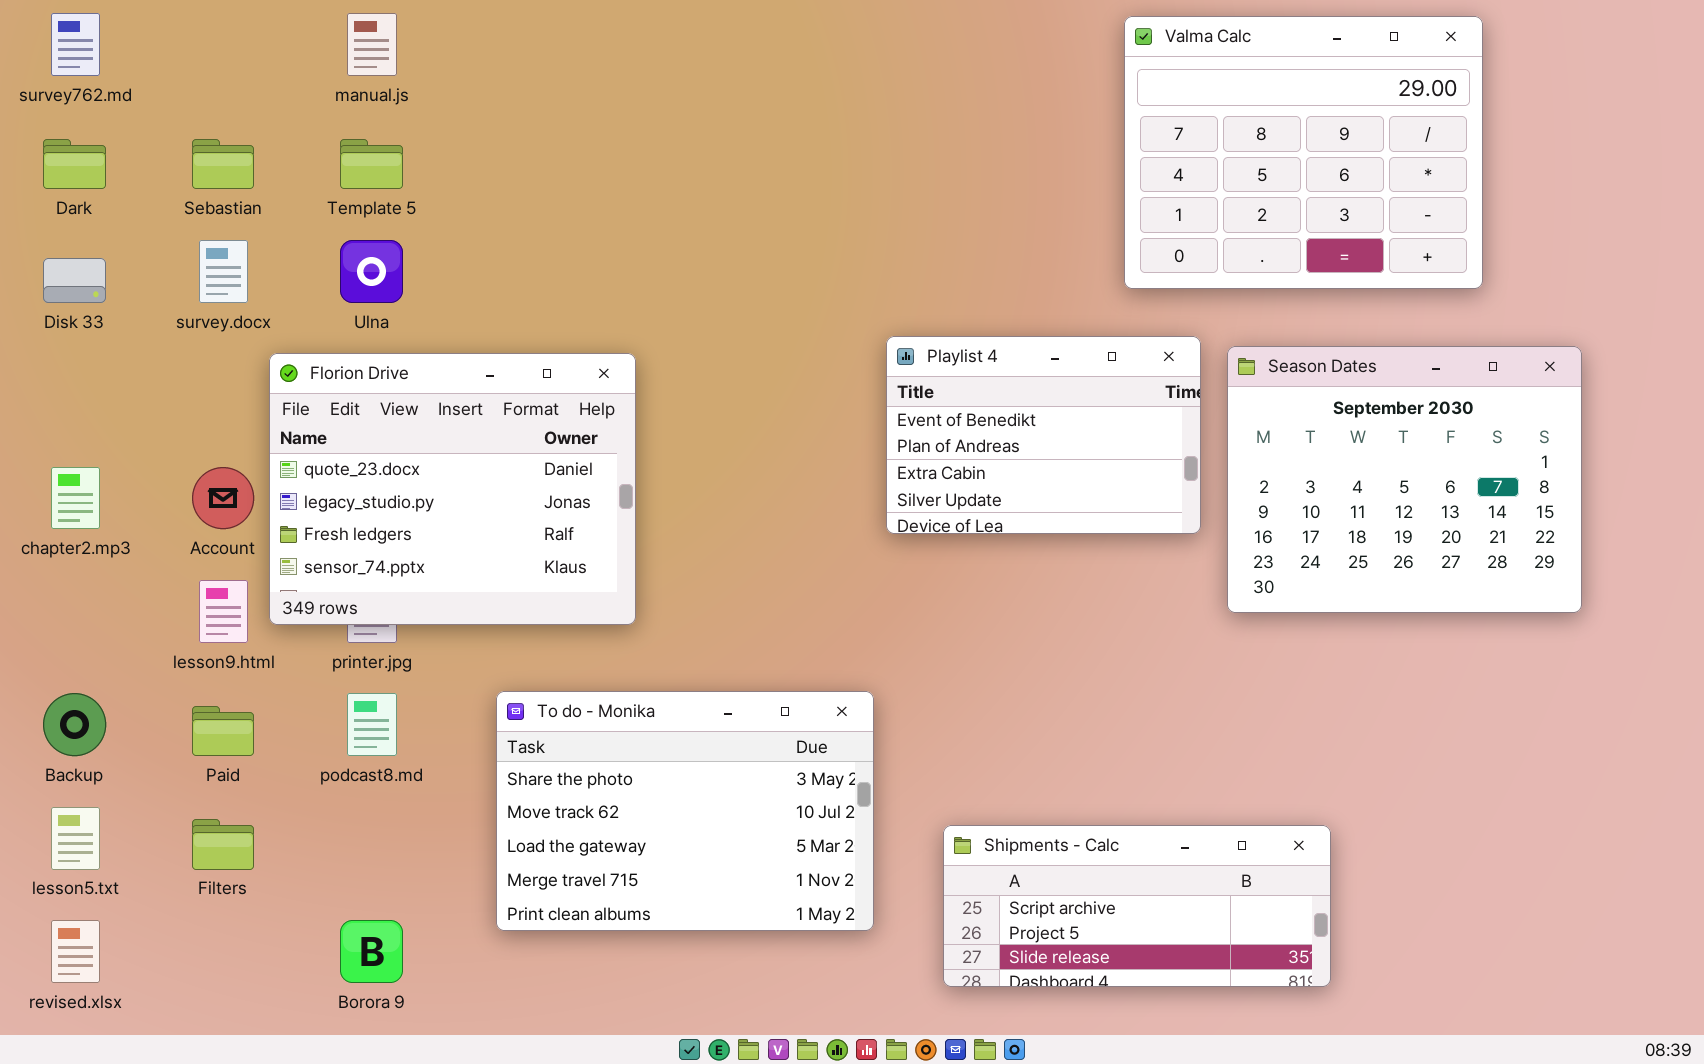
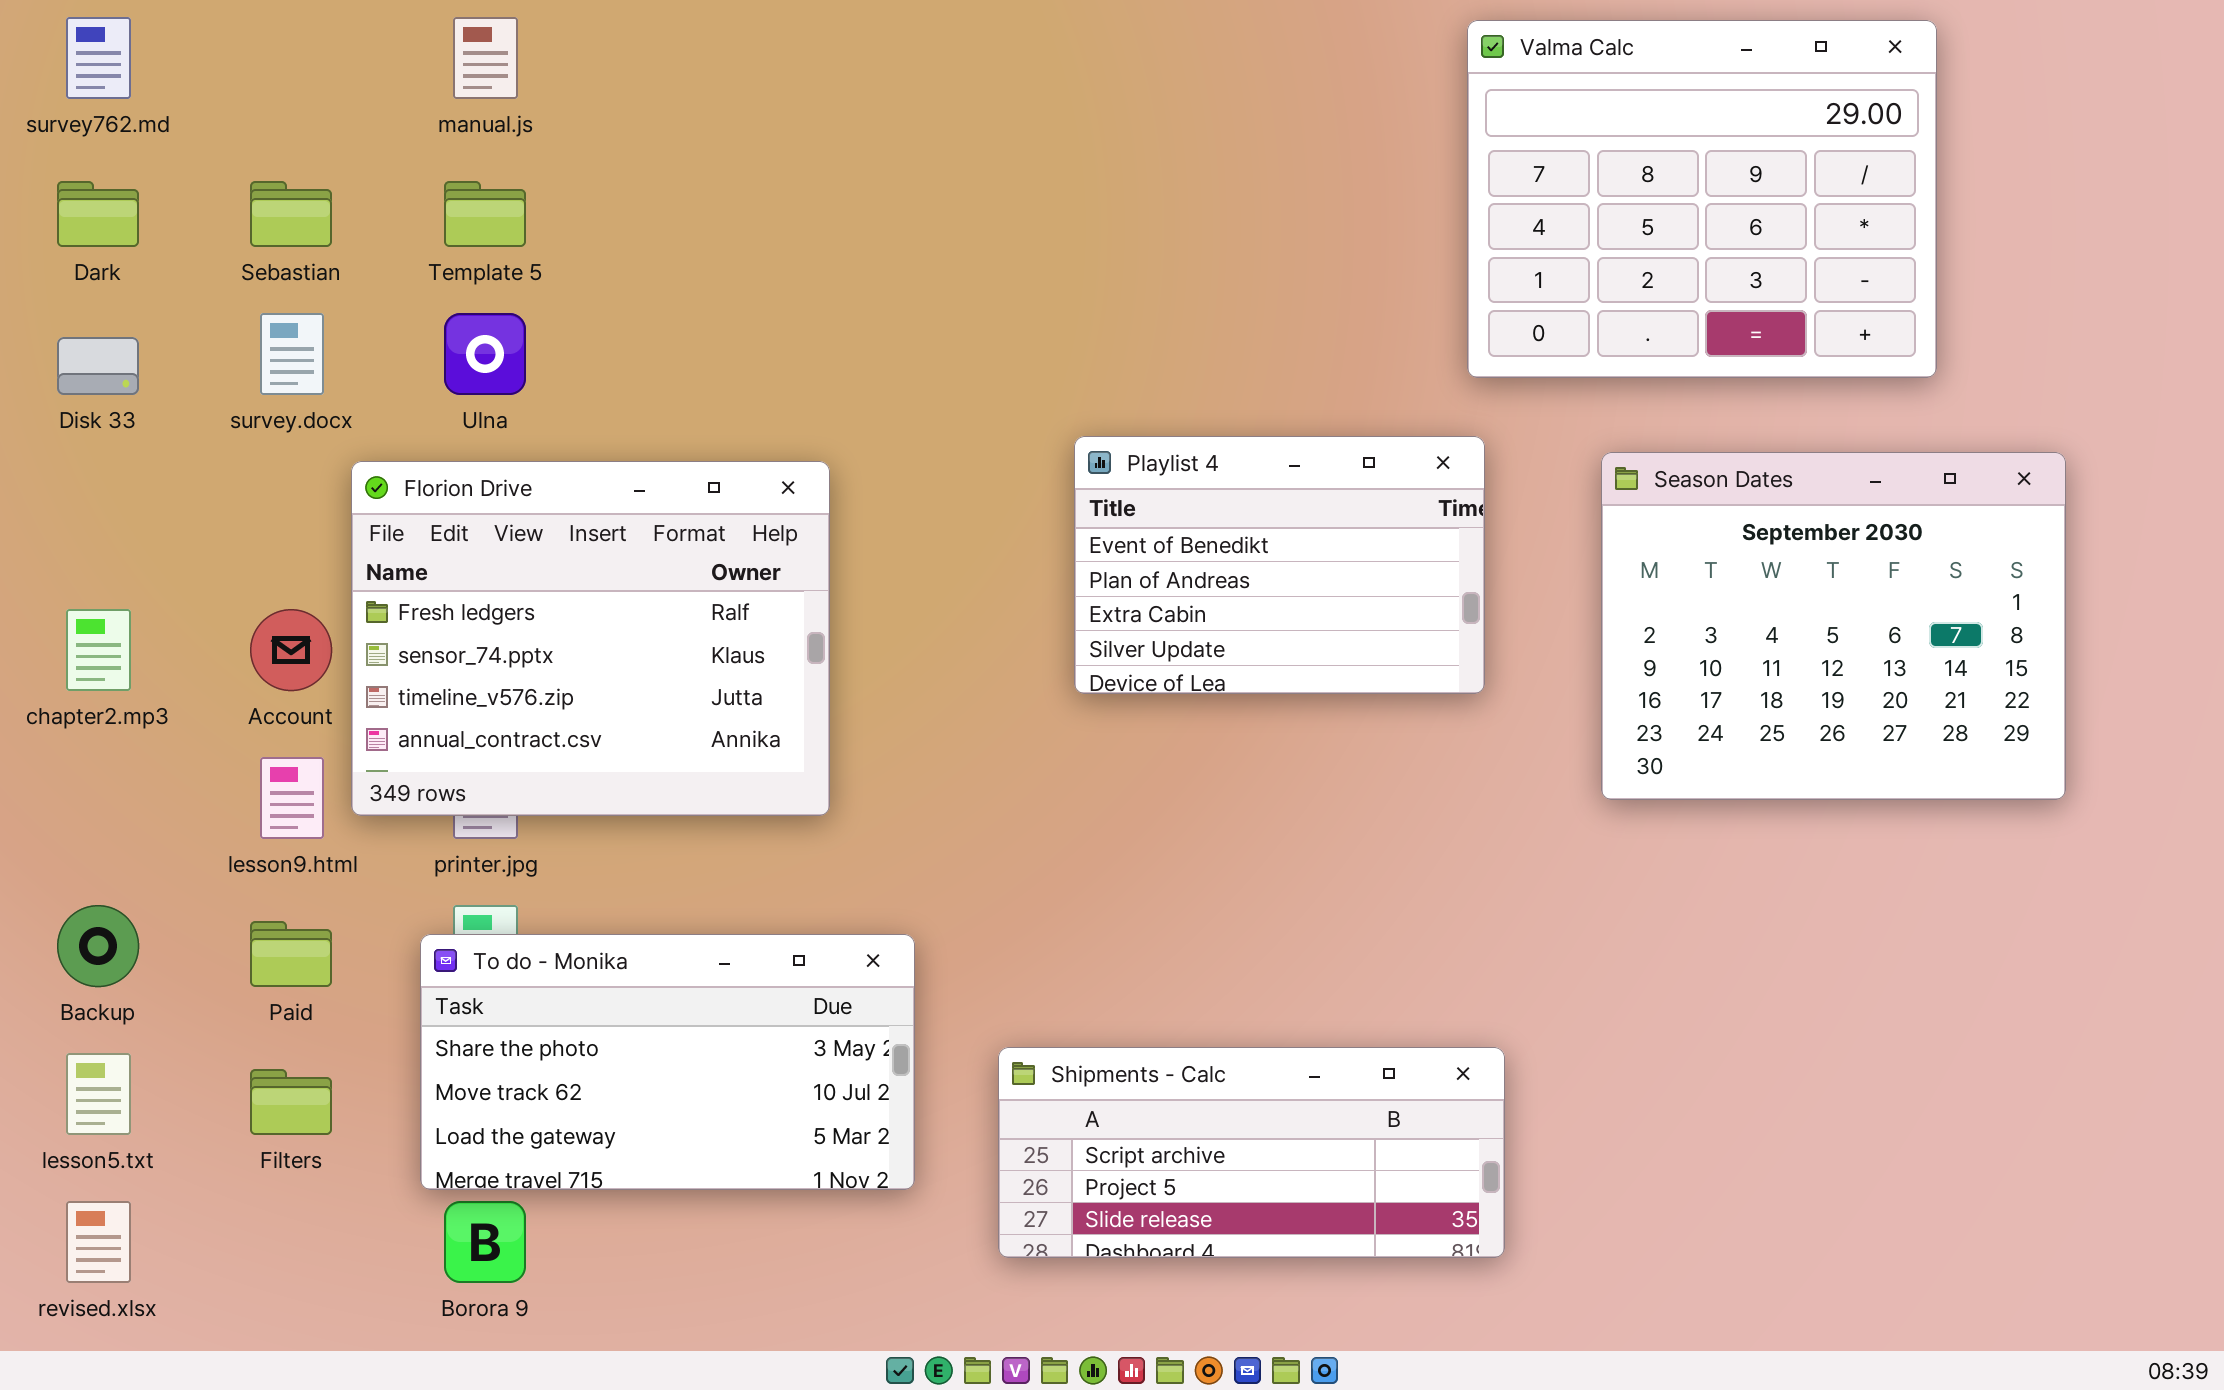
Playlist 4: [886,336,1201,534] -> [1074,436,1485,694], moved
Florion Drive: [269,353,636,625] -> [351,461,830,816], scrolled down 2 rows
To do - Monika: [496,691,874,931] -> [420,934,915,1190], moved, resized
Shipments - Calc: [943,825,1331,987] -> [998,1047,1505,1258], moved

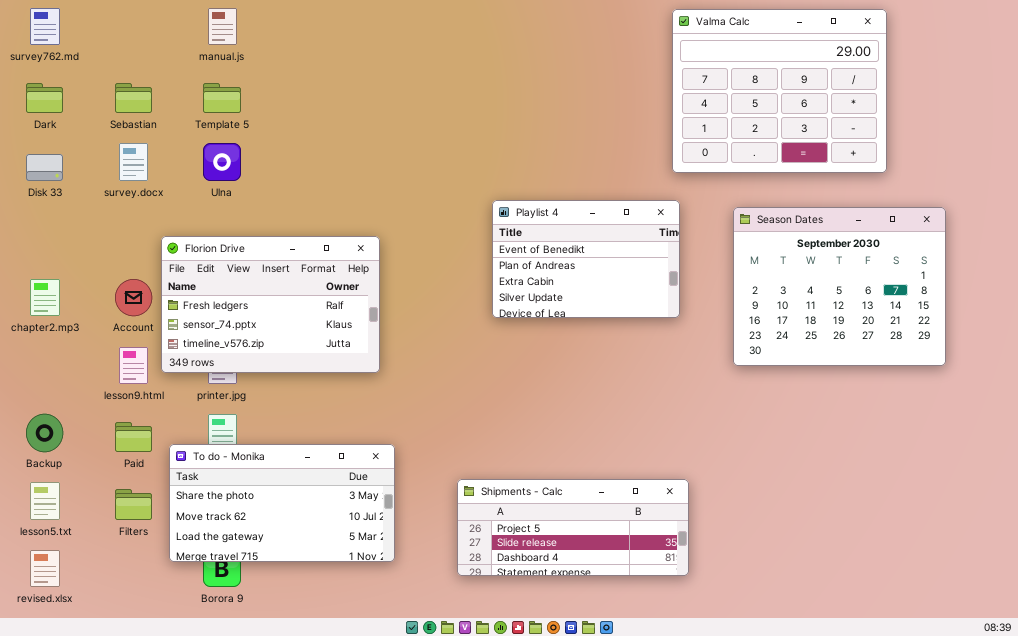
Florion Drive: [351,461,830,816] -> [161,236,380,373], resized
To do - Monika: [420,934,915,1190] -> [169,444,395,562], moved
Shipments - Calc: [998,1047,1505,1258] -> [457,479,689,576], scrolled down 1 row

